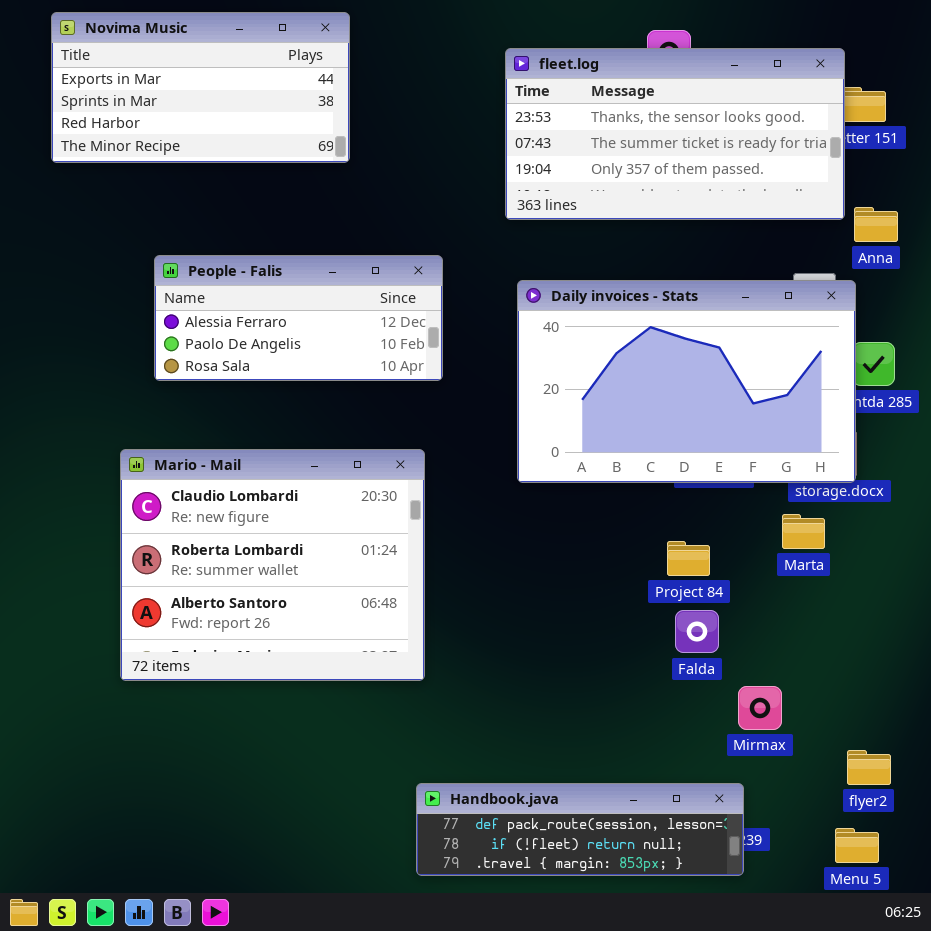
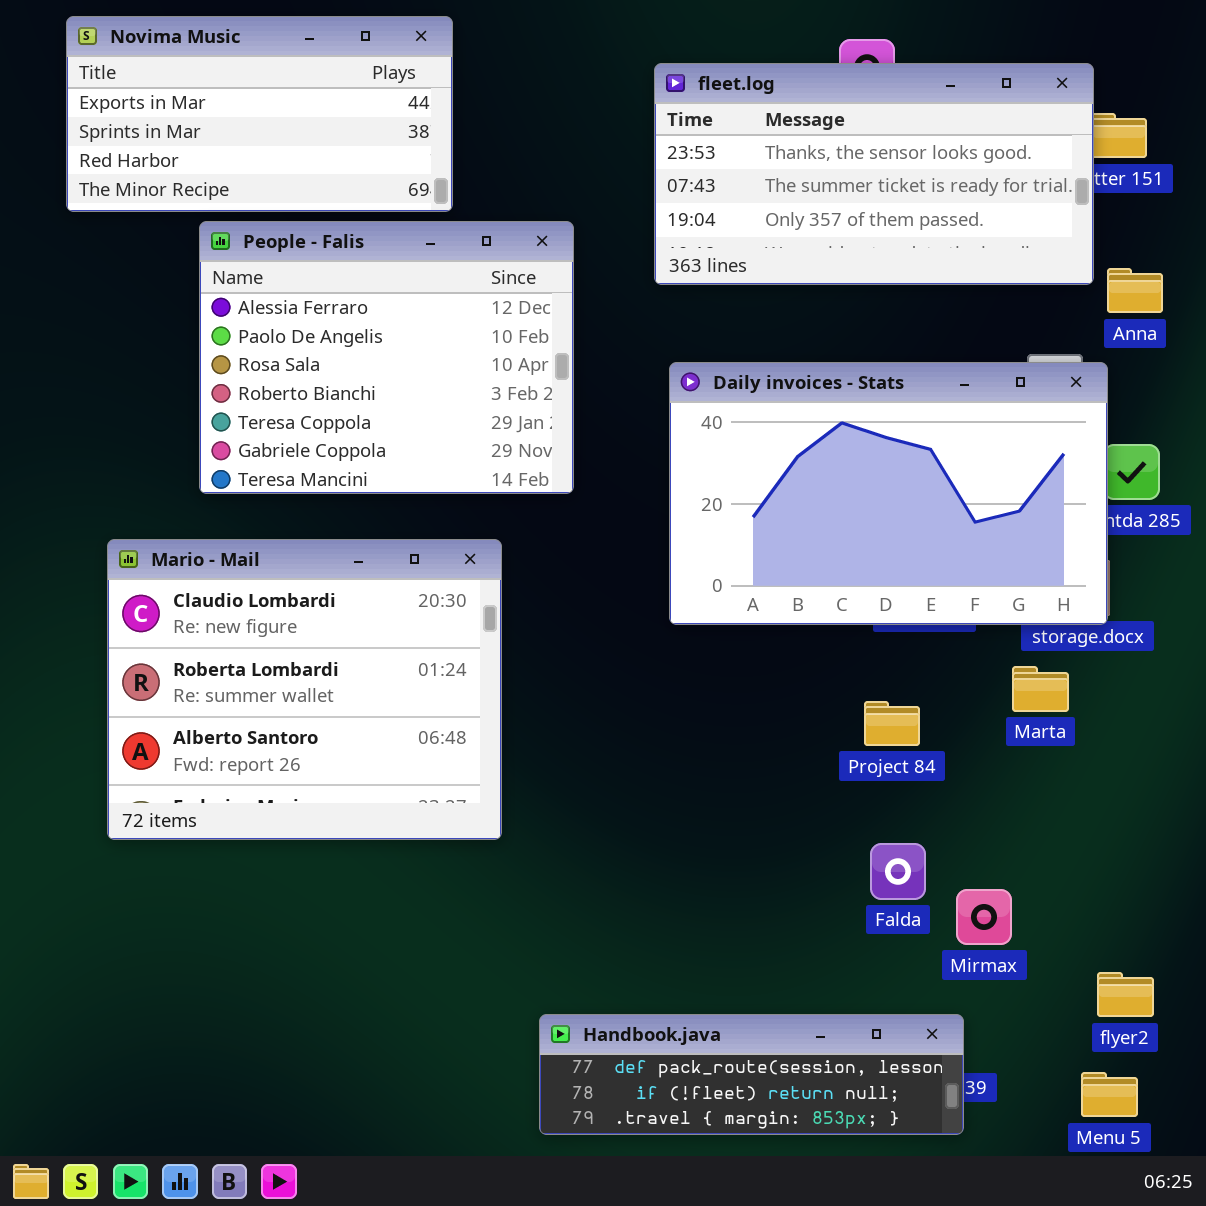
People - Falis: [154,255,443,381] -> [199,221,574,494], resized
Mario - Mail: [120,449,425,681] -> [107,539,502,840], moved
Falda: [675,610,719,653] -> [870,843,926,900], moved

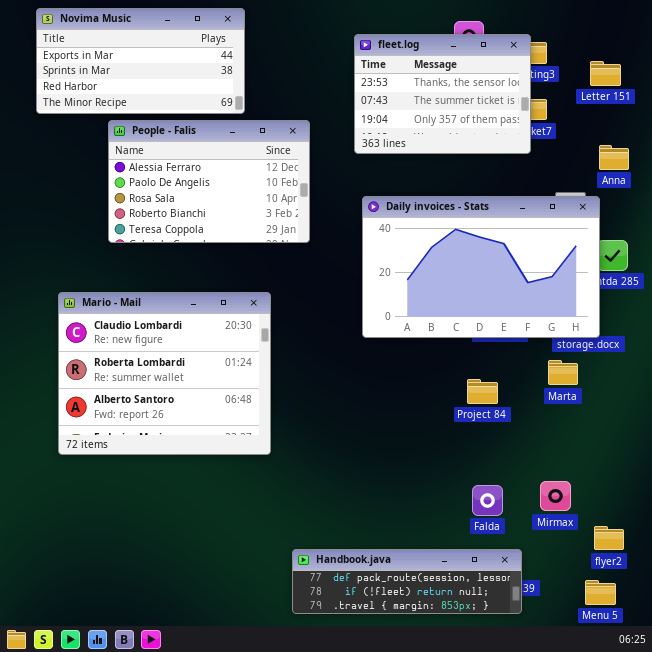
fleet.log: [654,63,1094,285] -> [354,34,531,154], resized
People - Falis: [199,221,574,494] -> [108,120,310,243], resized
Falda: [870,843,926,900] -> [472,485,503,516], moved
Mirmax: [956,889,1012,945] -> [540,481,571,511], moved

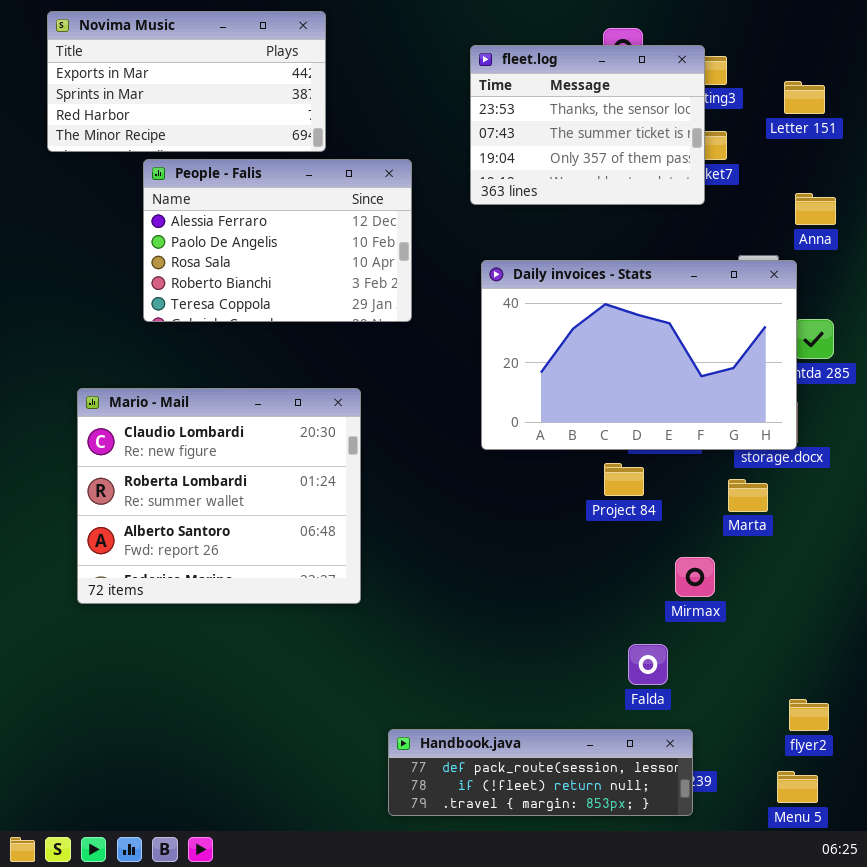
Project 84: [467,379,498,404] -> [604,463,644,496], moved
Mirmax: [540,481,571,511] -> [675,557,715,597], moved

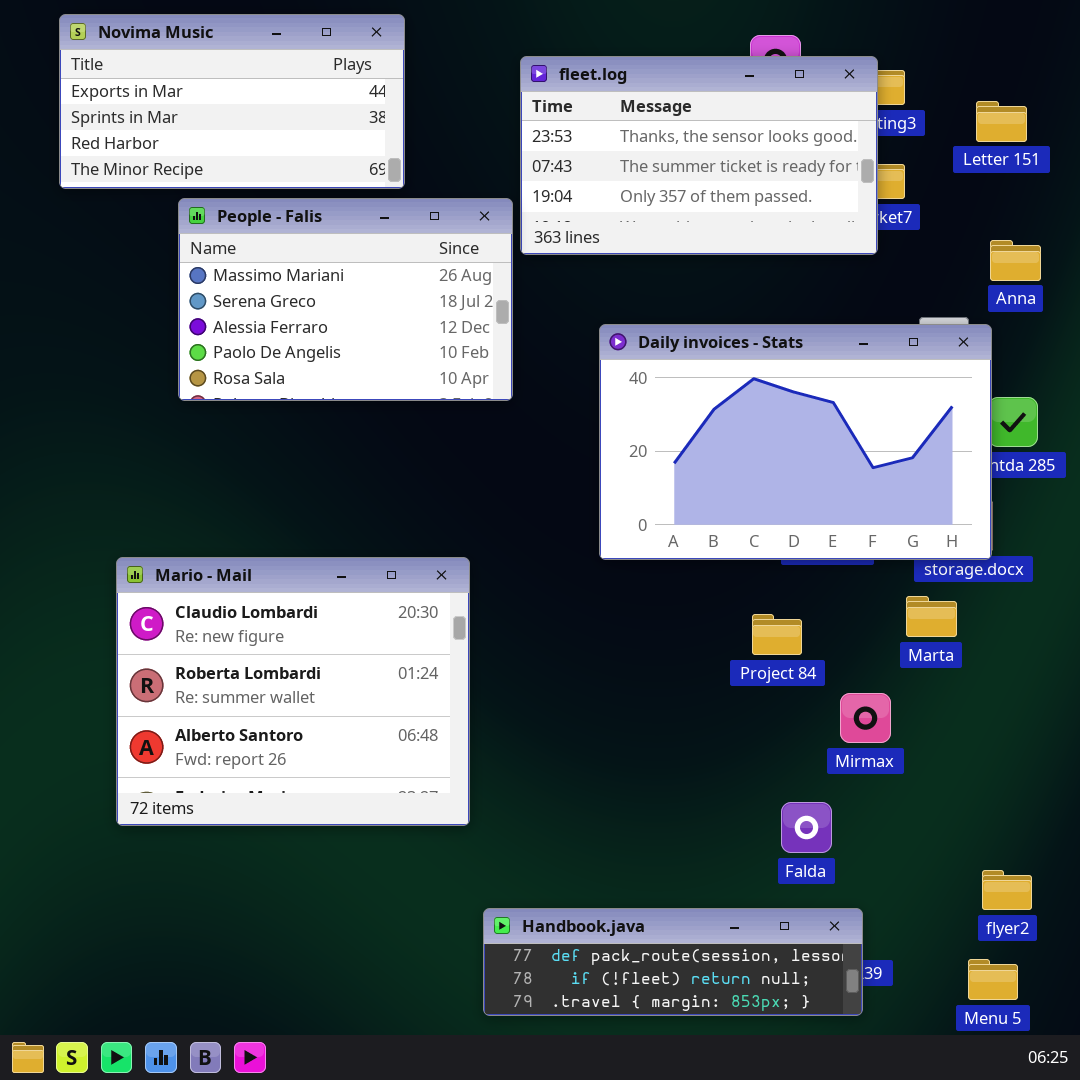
fleet.log: [470,45,705,205] -> [520,56,878,255], resized
People - Falis: [143,159,412,322] -> [178,198,513,401], scrolled up 2 rows
Mario - Mail: [77,388,361,604] -> [116,557,470,826], moved
Project 84: [604,463,644,496] -> [752,614,802,655], moved

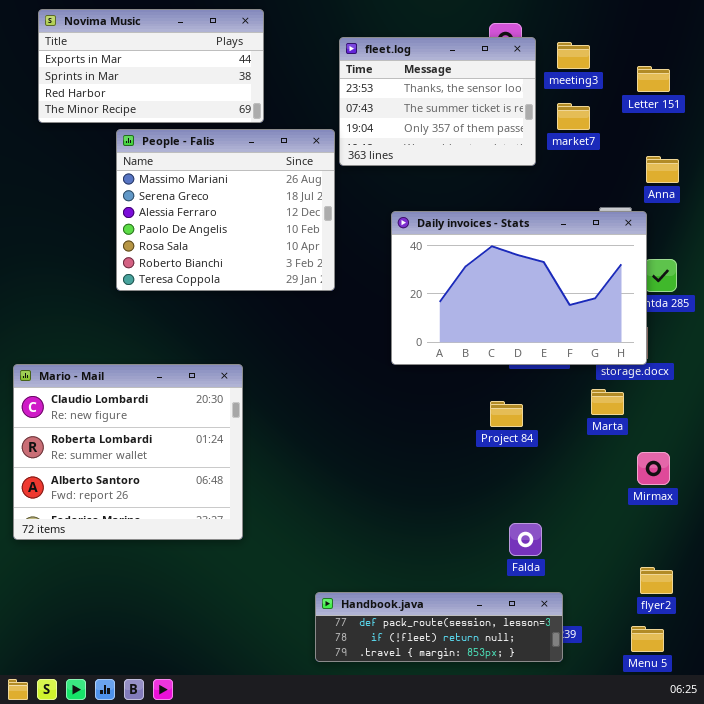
fleet.log: [520,56,878,255] -> [339,37,536,166], resized
People - Falis: [178,198,513,401] -> [116,129,335,291], resized
Mario - Mail: [116,557,470,826] -> [13,364,243,540], moved
Mirmax: [840,693,891,743] -> [637,452,670,485], moved

